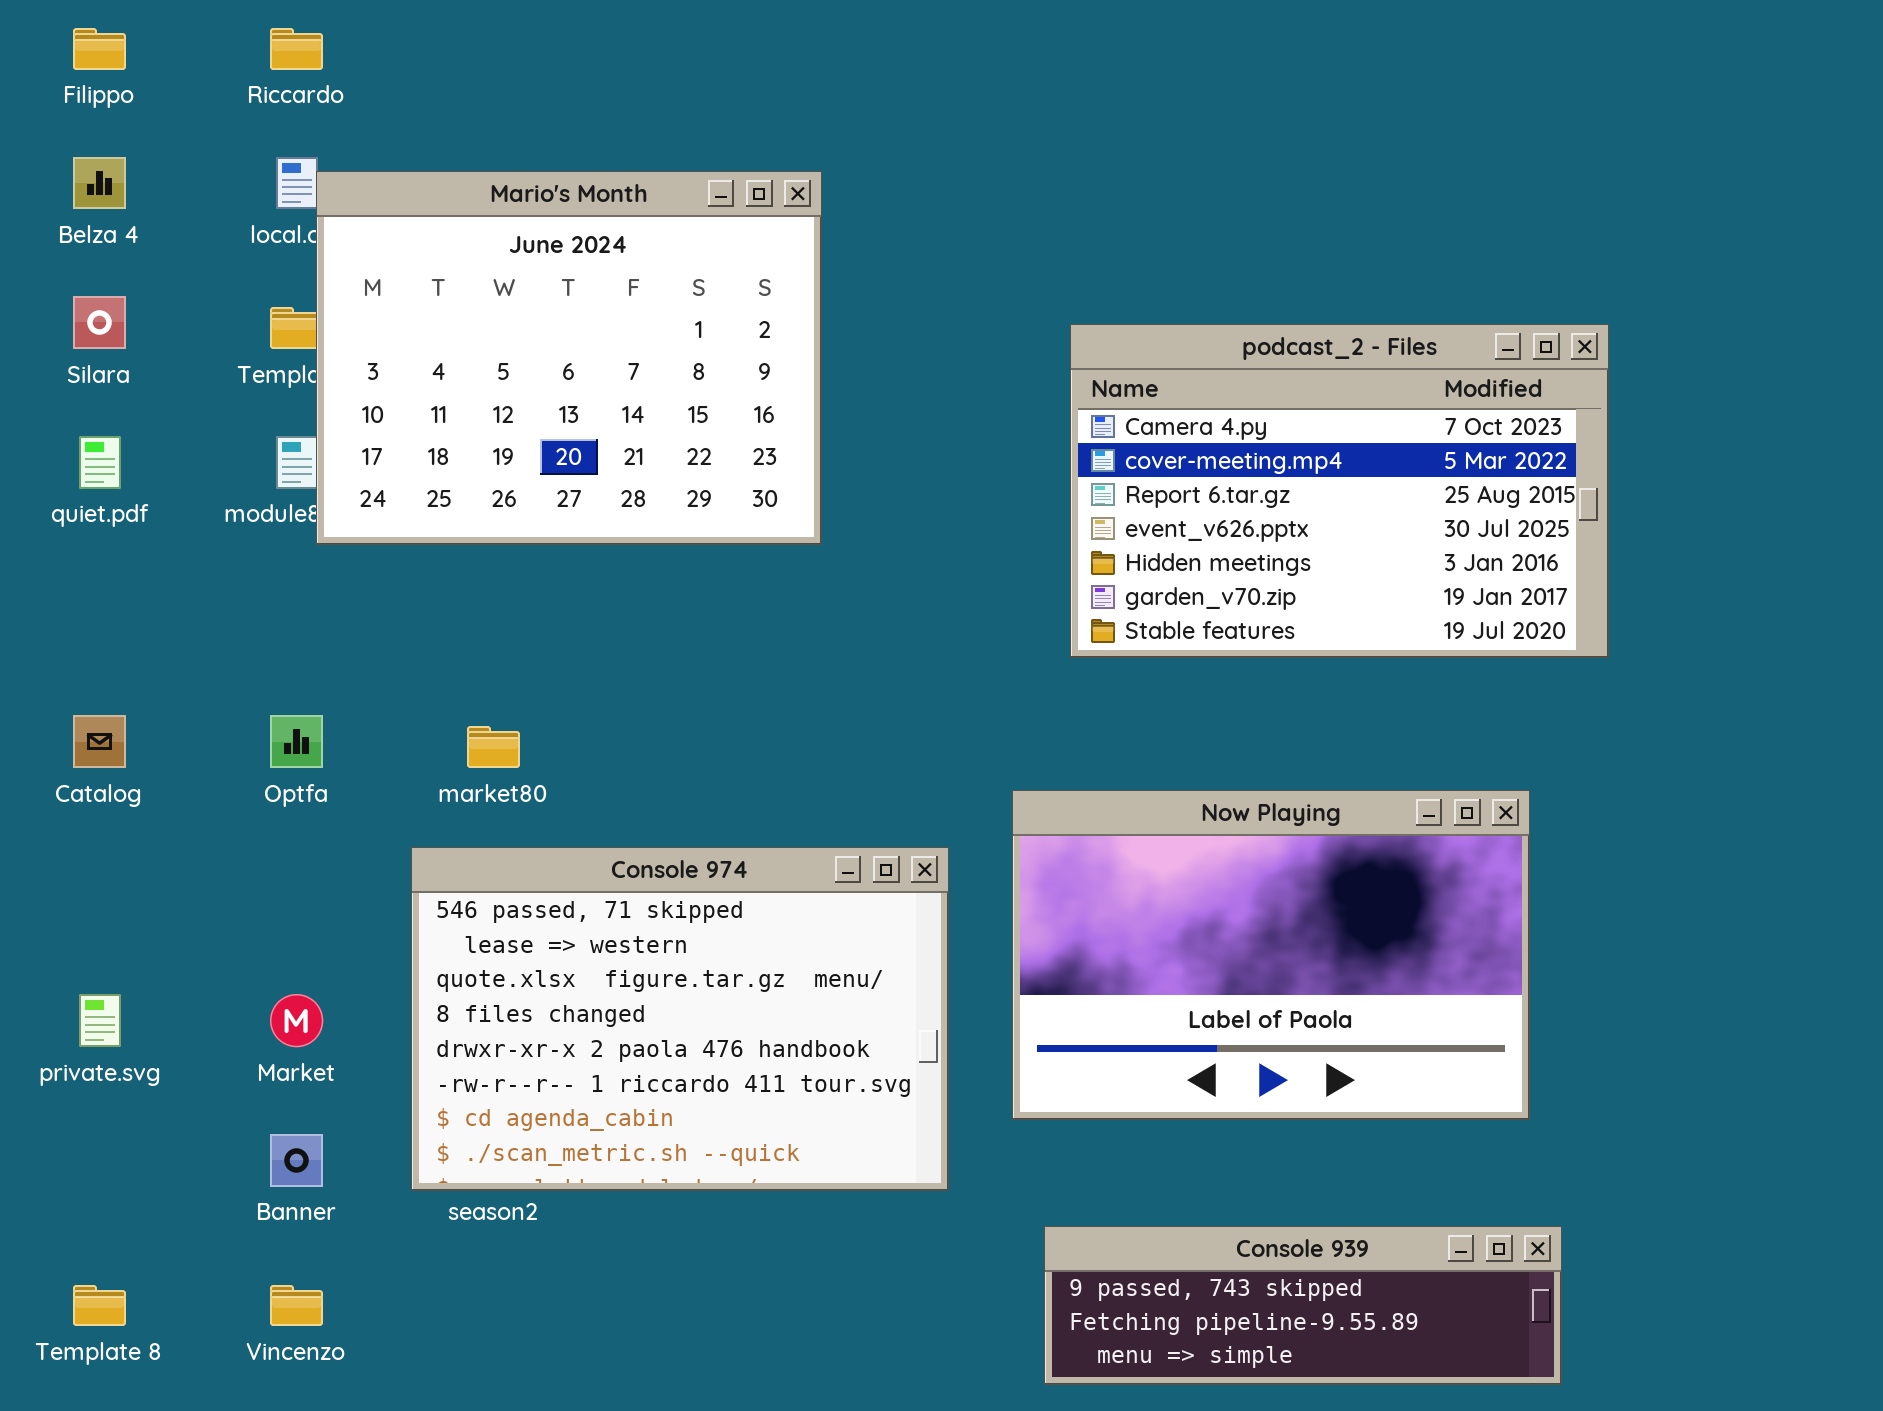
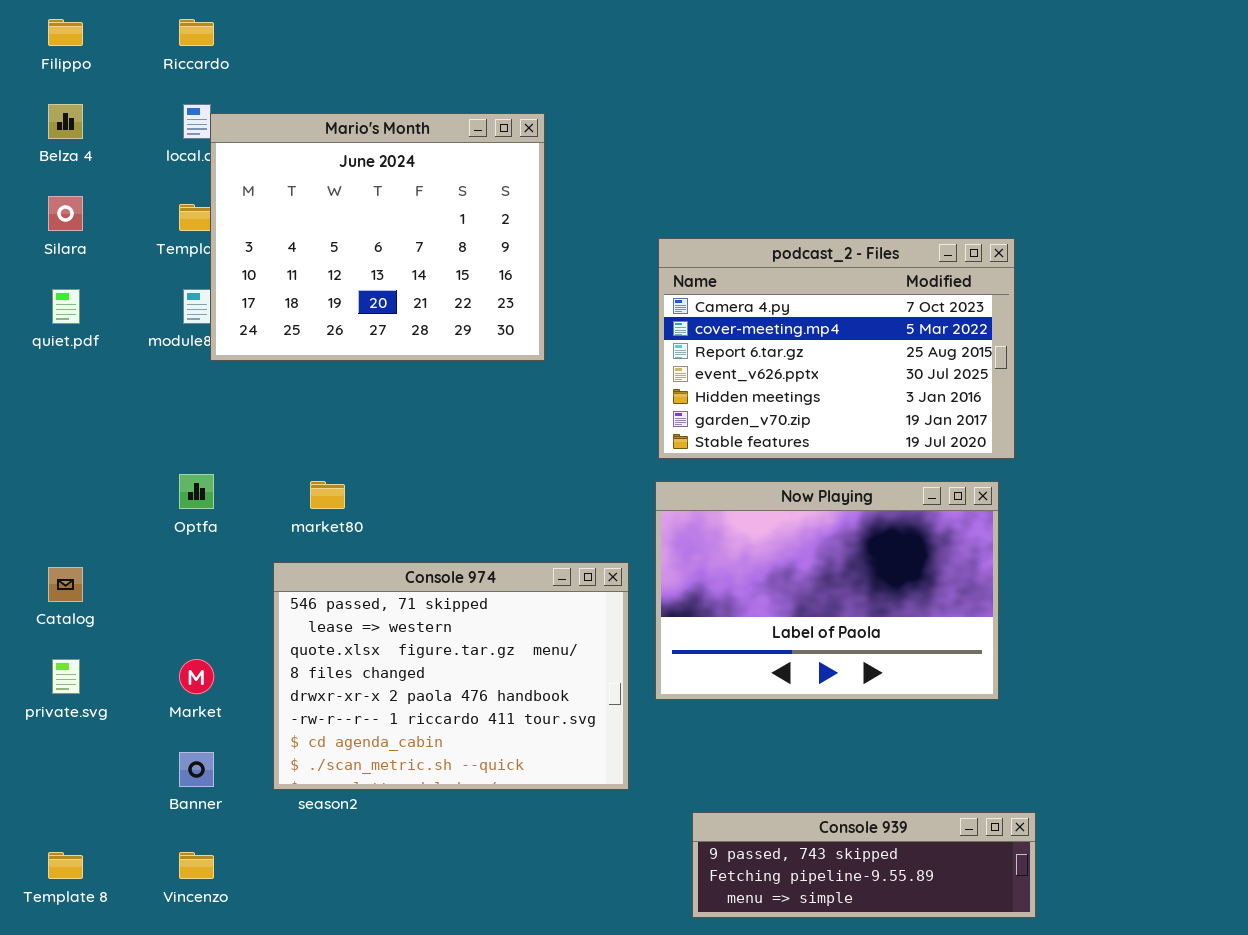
podcast_2 - Files: [1070,324,1609,658] -> [658,238,1015,459], moved
Catalog: [73,715,126,768] -> [48,567,83,602], moved
Now Playing: [1012,790,1530,1120] -> [655,481,999,700], moved

